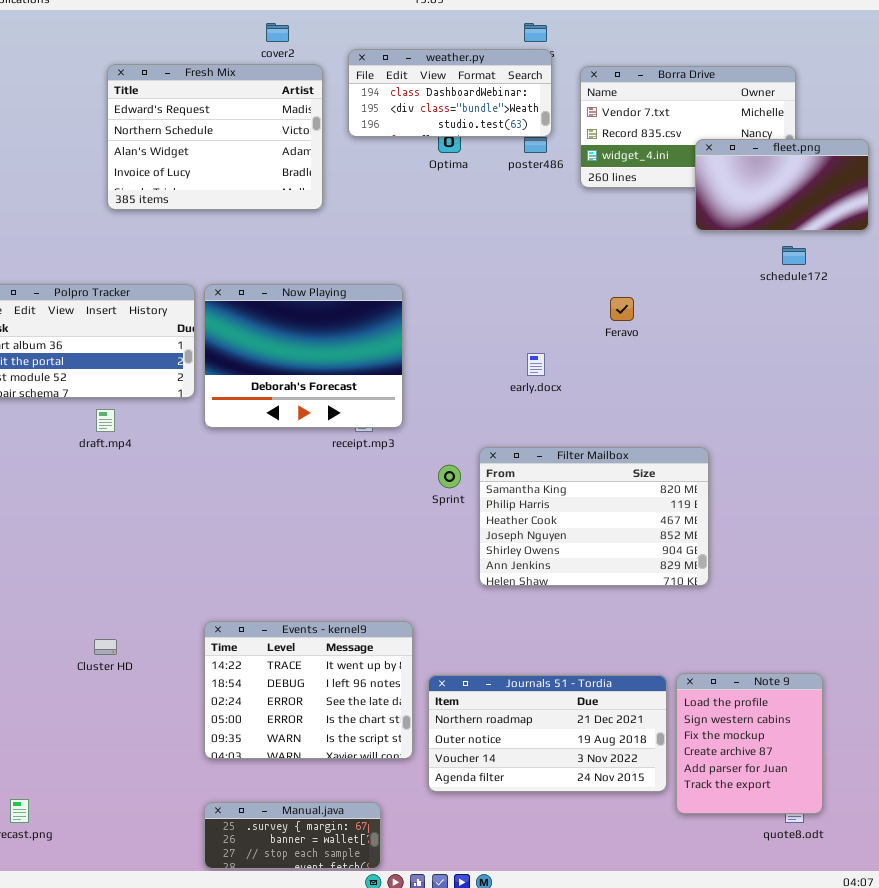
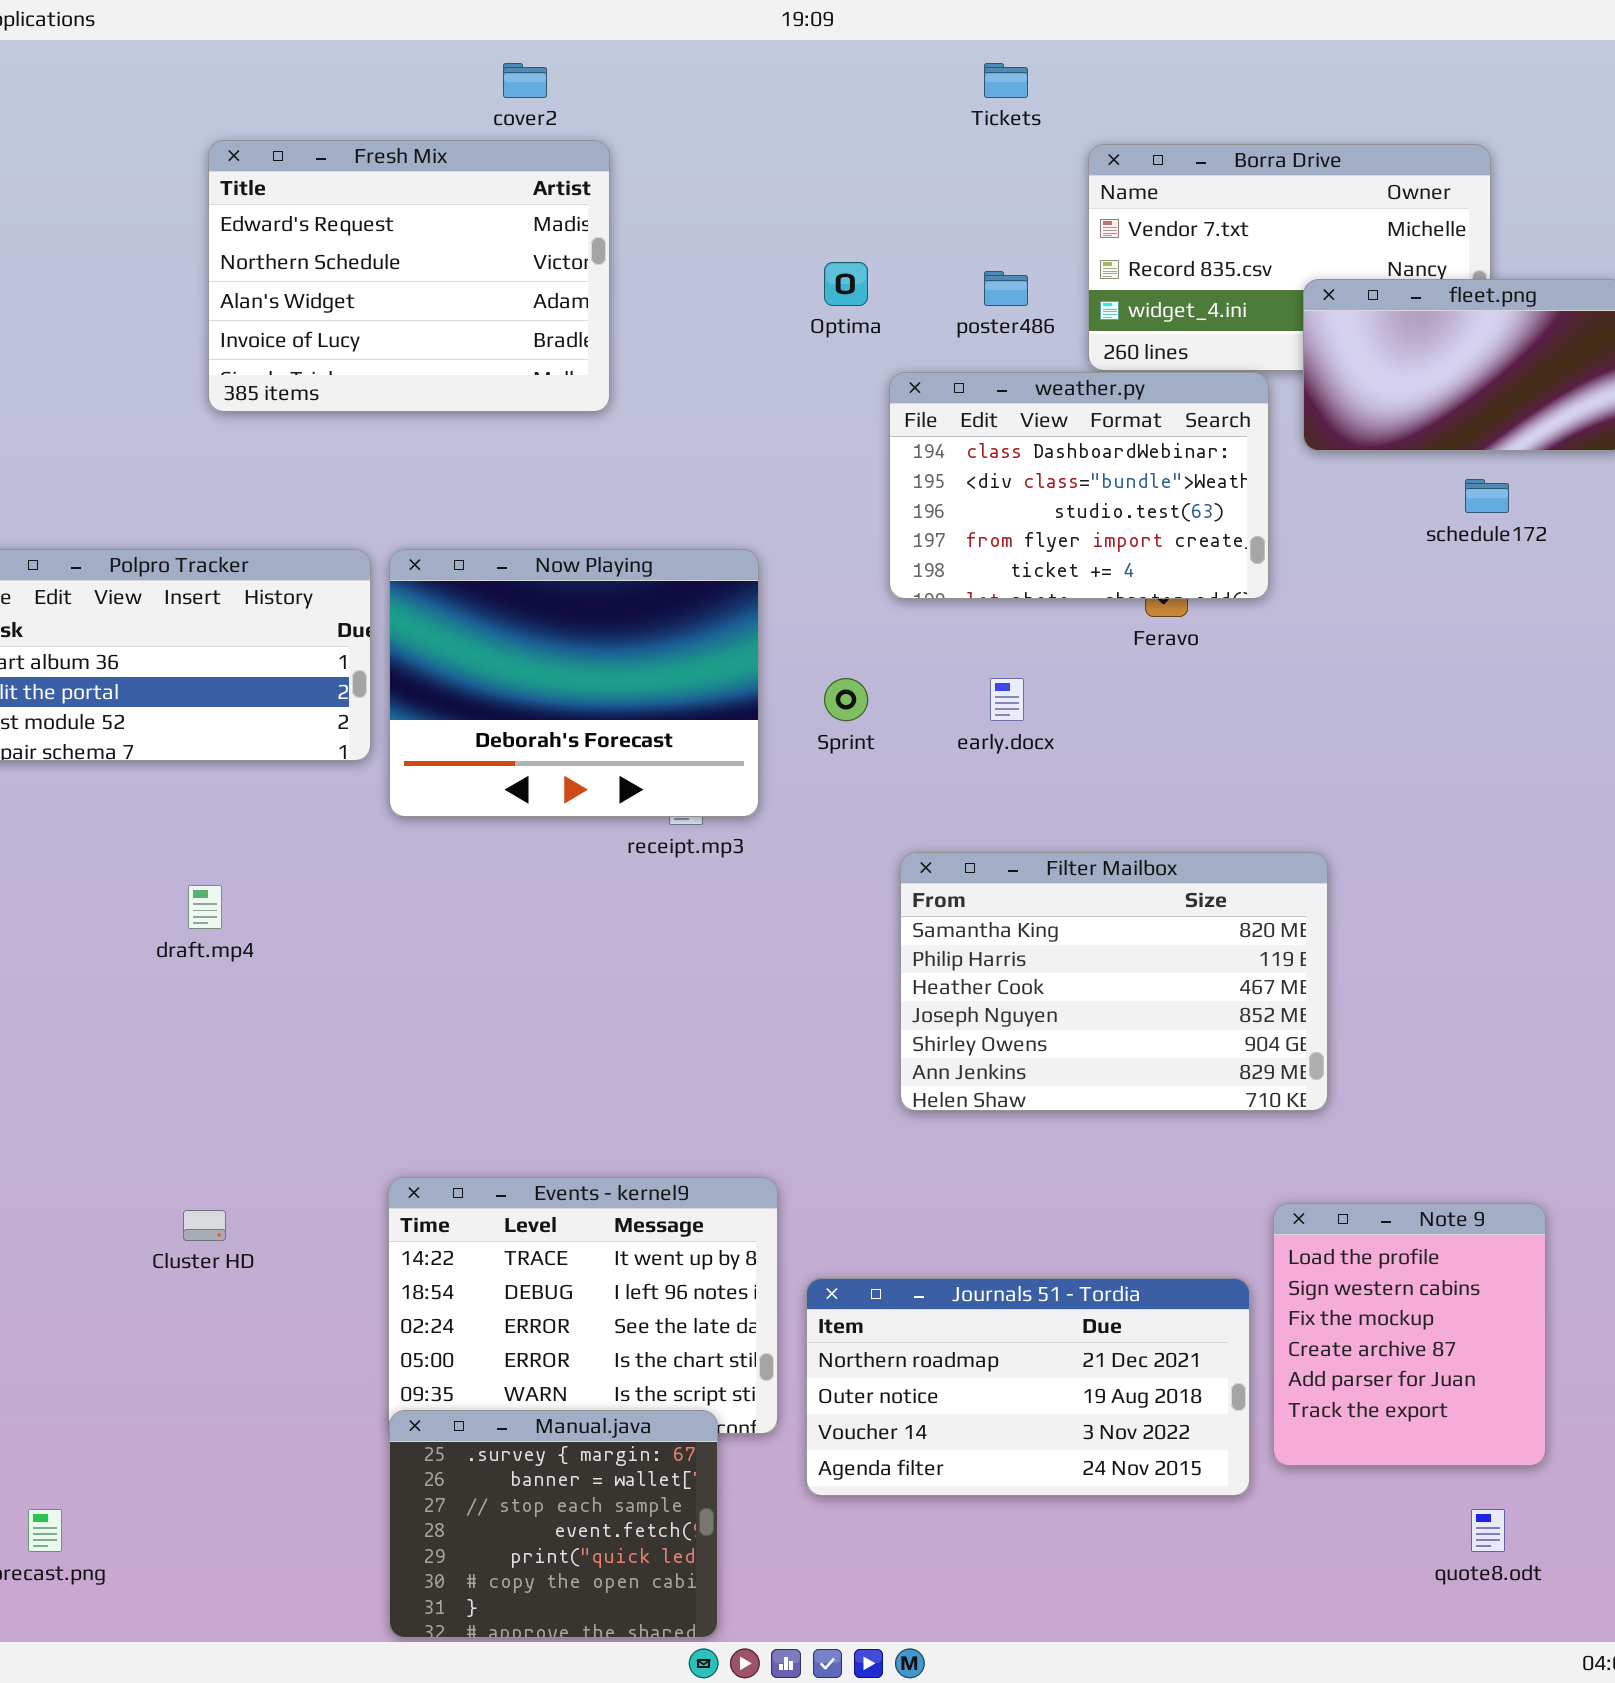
weather.py: [348,49,552,137] -> [889,372,1269,599], moved, resized
draft.mp4: [96,409,115,432] -> [188,885,222,929], moved
Sprint: [438,465,461,488] -> [824,678,868,721], moved
Note 9: [676,673,823,814] -> [1273,1203,1546,1466], moved
Manual.java: [204,802,381,869] -> [389,1410,718,1638], resized

